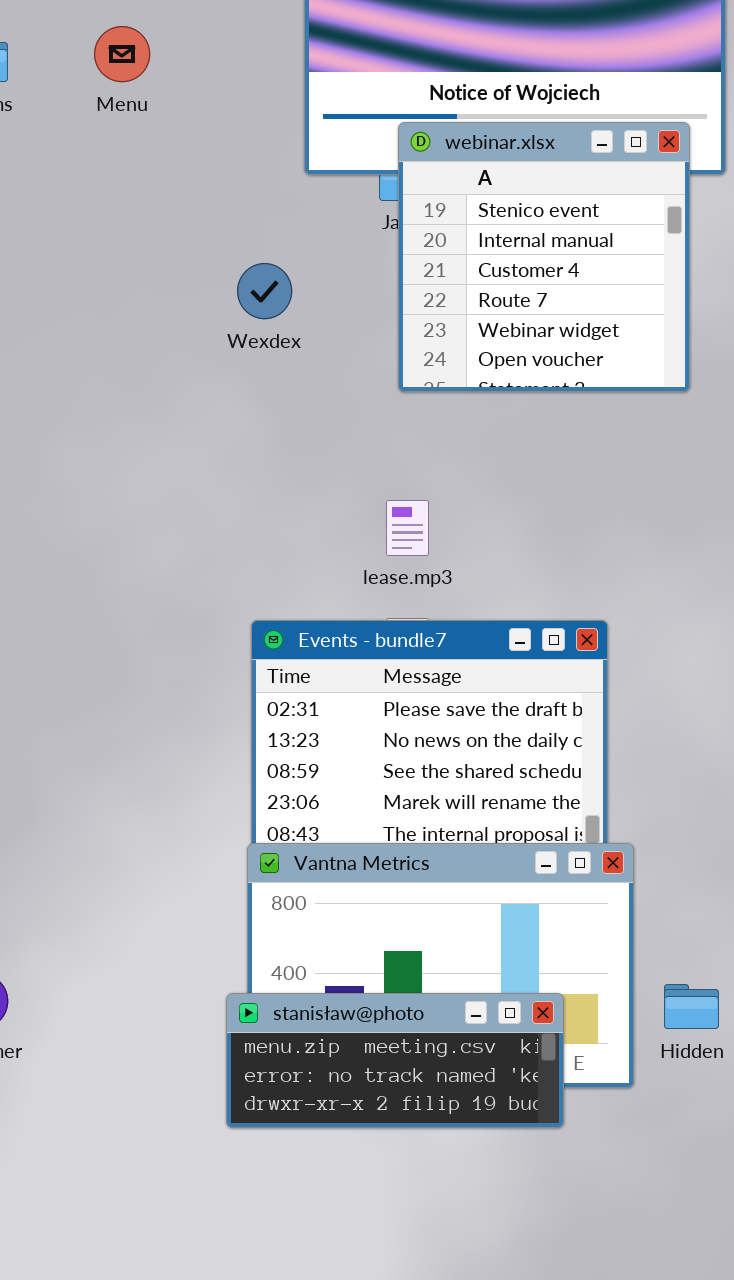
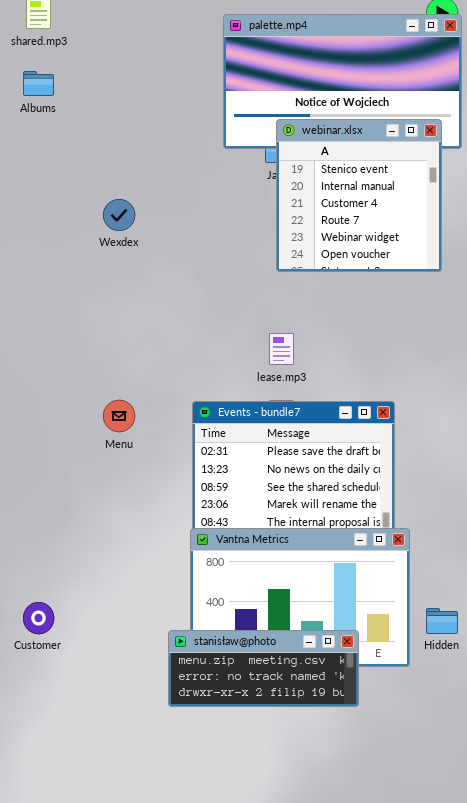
Menu: [94,26,150,82] -> [103,400,135,432], moved
Wexdex: [237,263,292,319] -> [103,199,135,231], moved
stanisław@photo: [226,993,564,1128] -> [168,630,359,707], moved

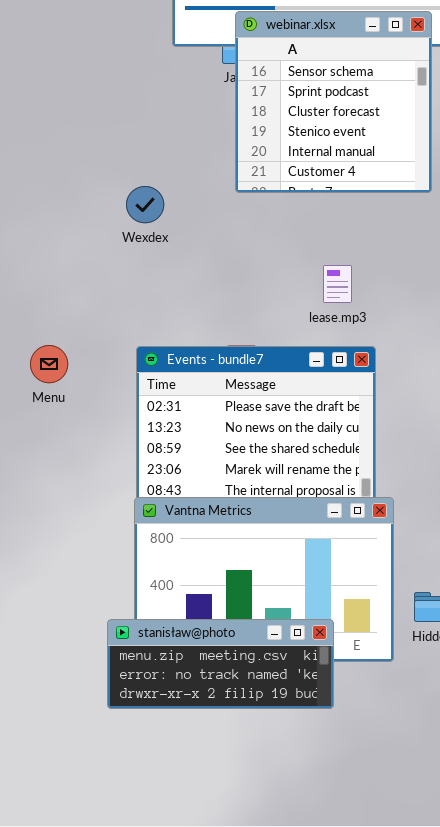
webinar.xlsx: [276,119,442,272] -> [235,11,432,193], scrolled up 3 rows
Wexdex: [103,199,135,231] -> [126,186,164,223], moved
lease.mp3: [269,333,294,365] -> [323,265,352,303], moved

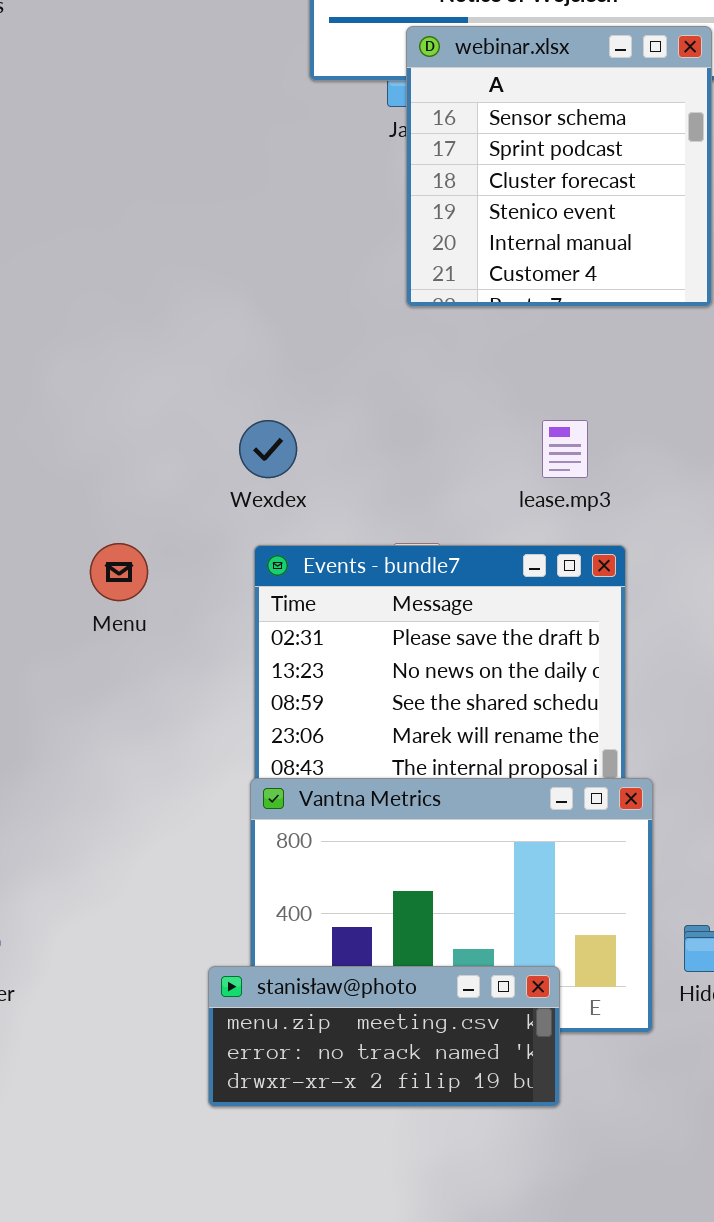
Wexdex: [126,186,164,223] -> [239,420,297,478], moved

